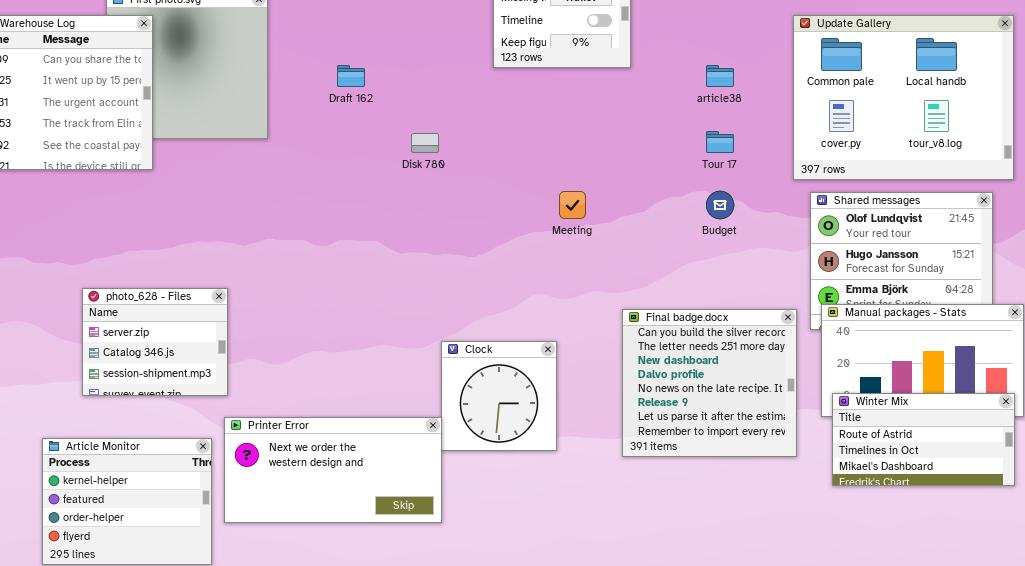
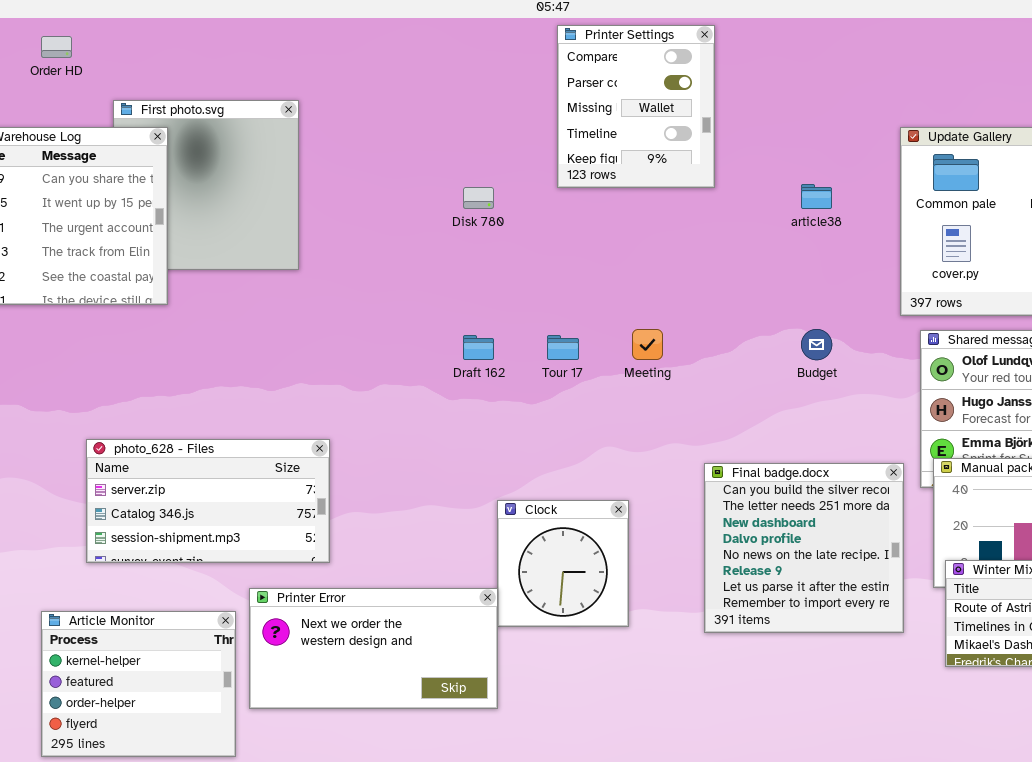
Draft 162: [337,65,365,87] -> [463,335,494,360], moved
Tour 17: [706,131,734,153] -> [547,335,579,360], moved
Disk 780: [411,133,439,153] -> [463,187,494,209], moved
photo_628 - Files: [82,288,228,396] -> [86,439,330,563], resized

